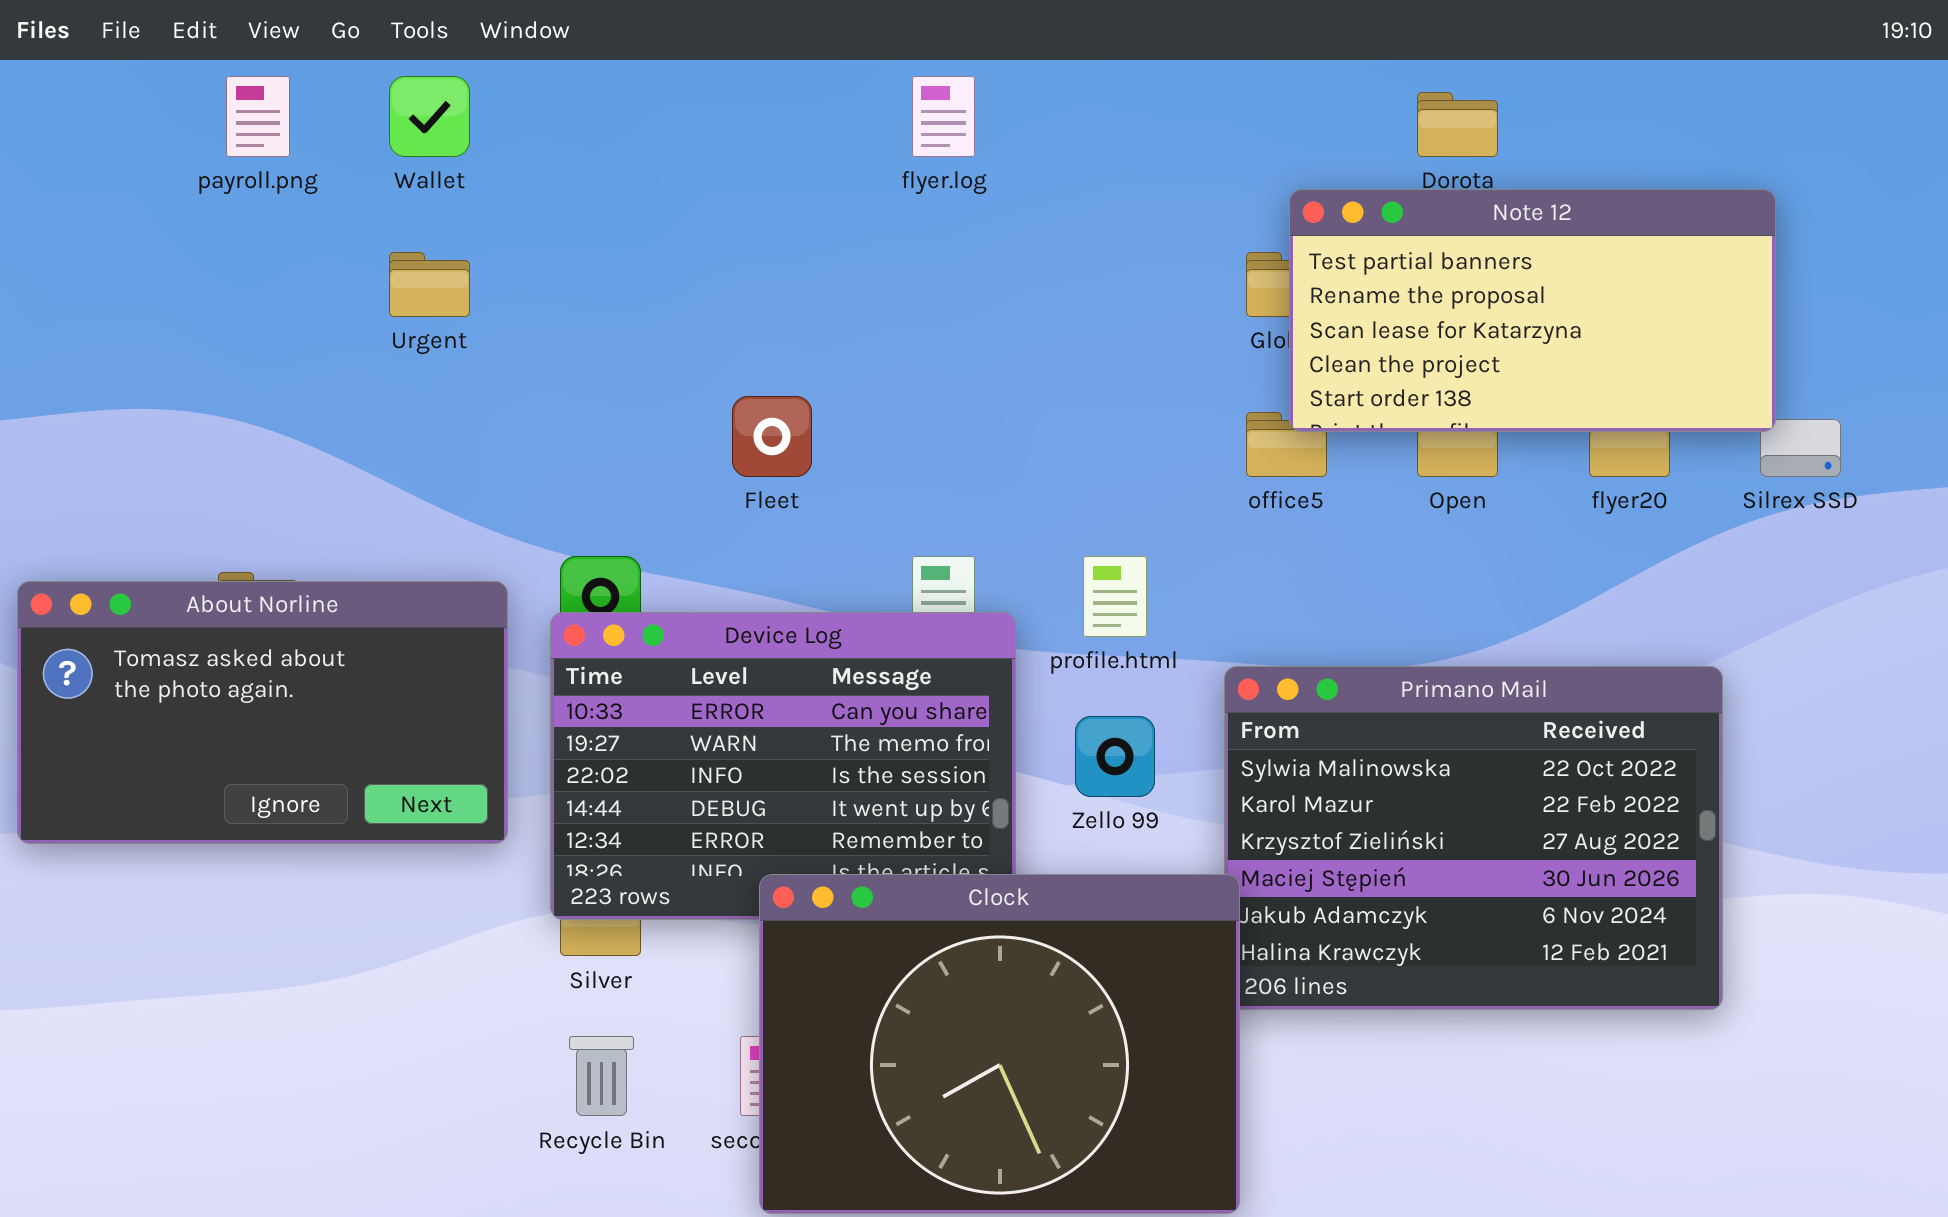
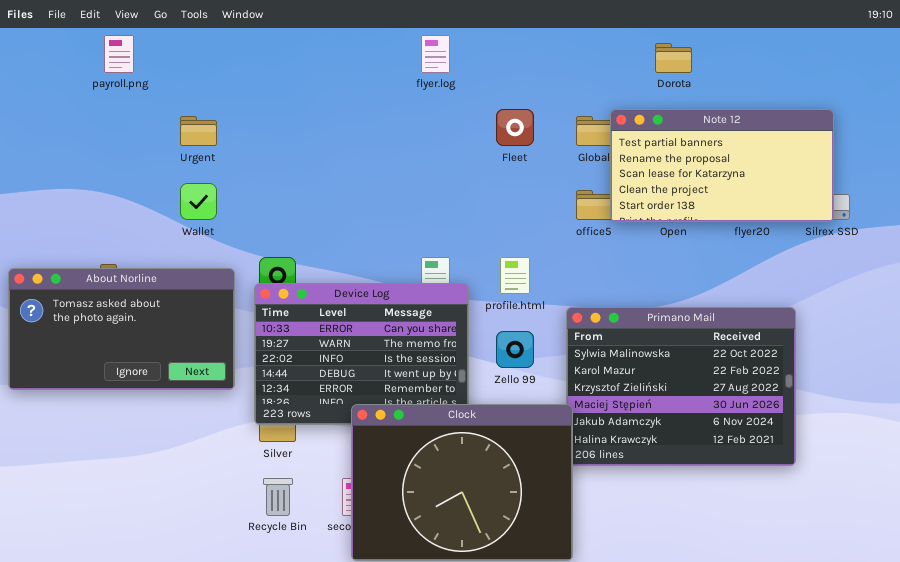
Wallet: [389,76,470,157] -> [180,183,217,220], moved
Note 12: [1289,189,1776,432] -> [610,109,834,222], moved
Fleet: [732,396,812,477] -> [496,109,534,146], moved

